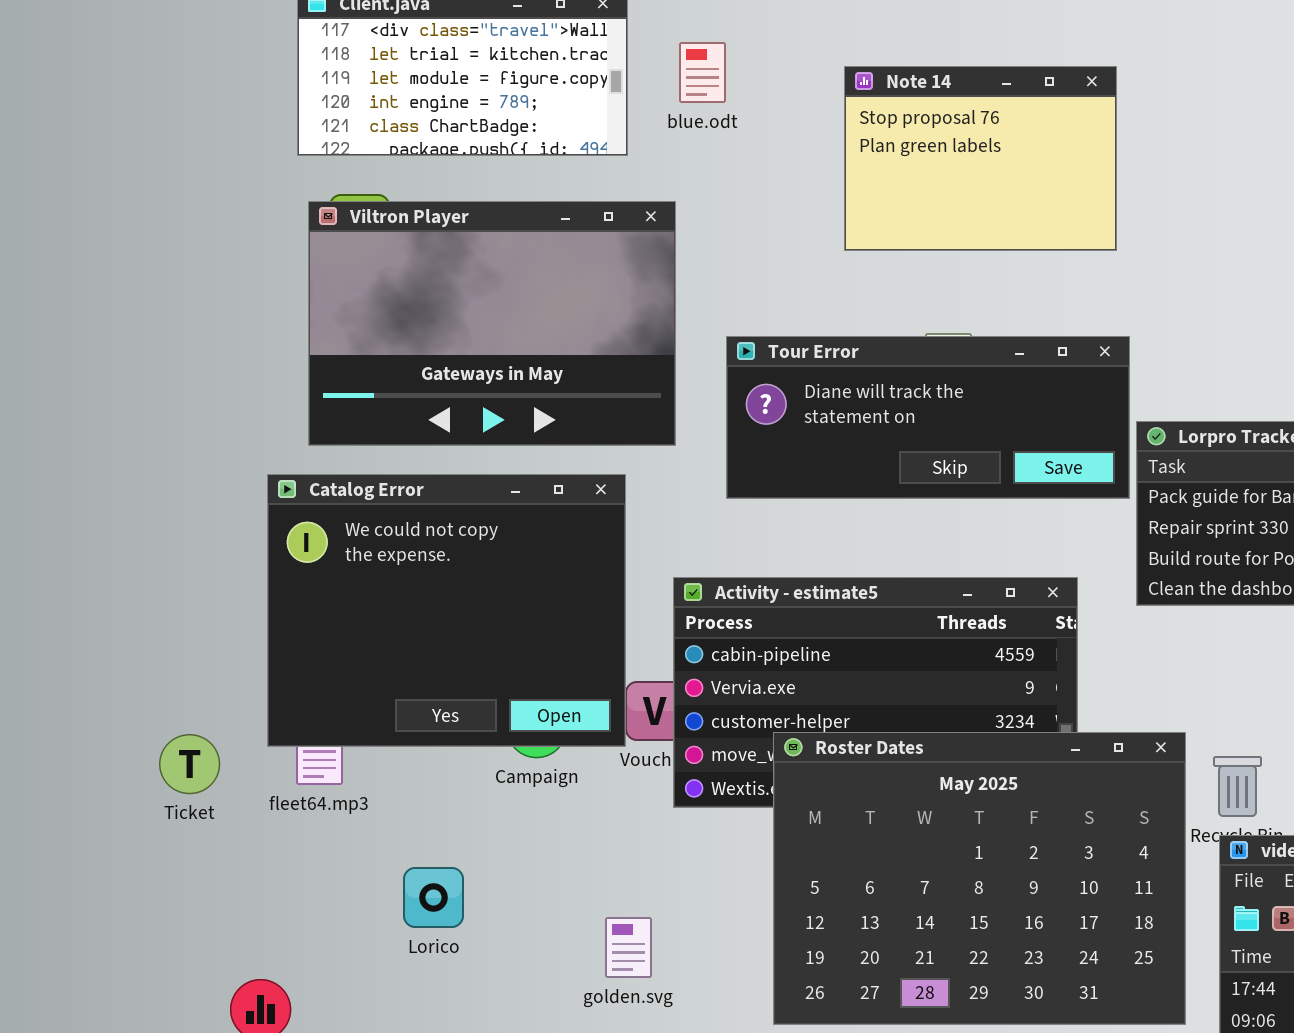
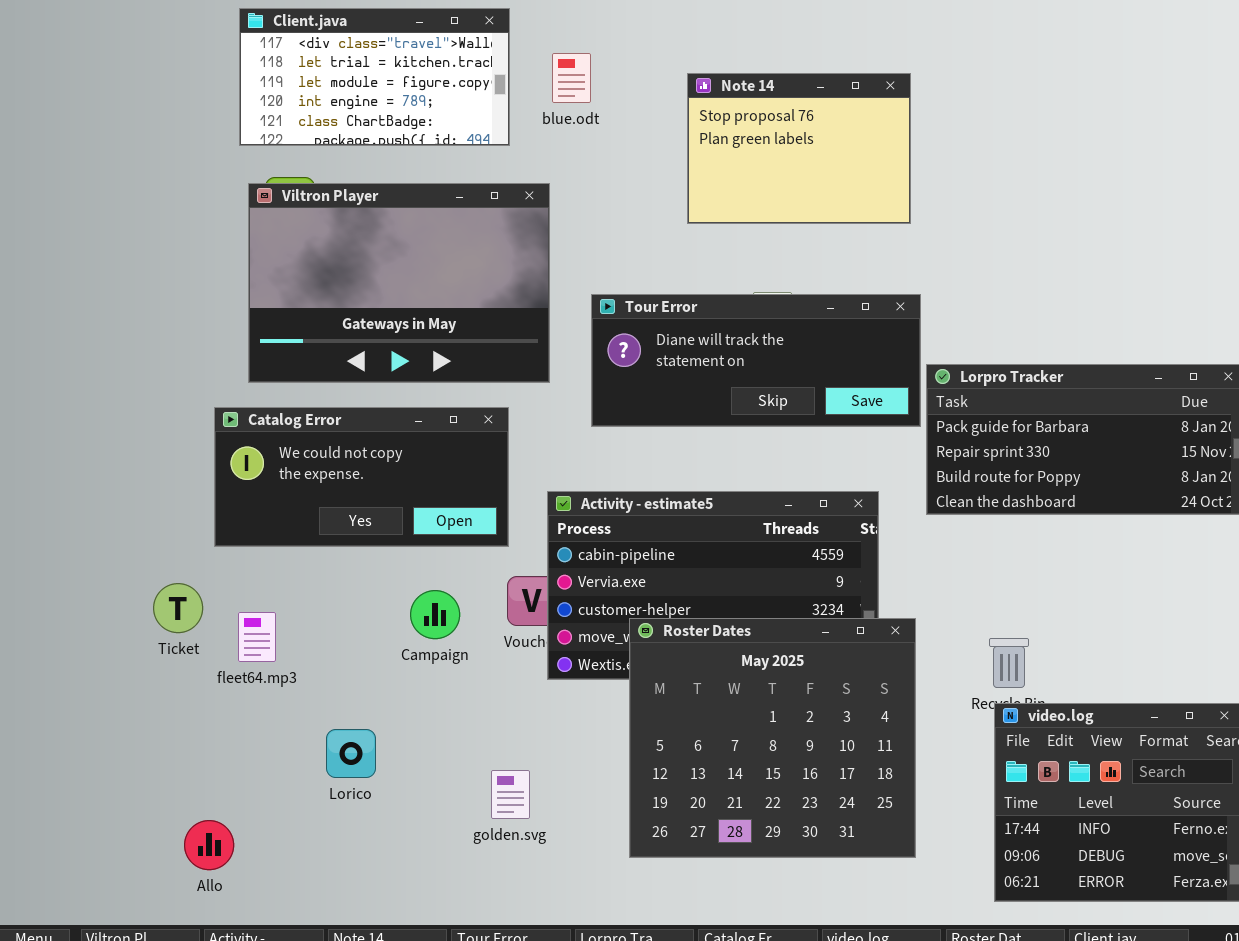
Catalog Error: [267,474,626,747] -> [214,407,509,547], resized
Roster Dates: [773,732,1186,1025] -> [629,618,916,858], resized
Ticket: [159,734,220,794] -> [153,583,203,633], moved

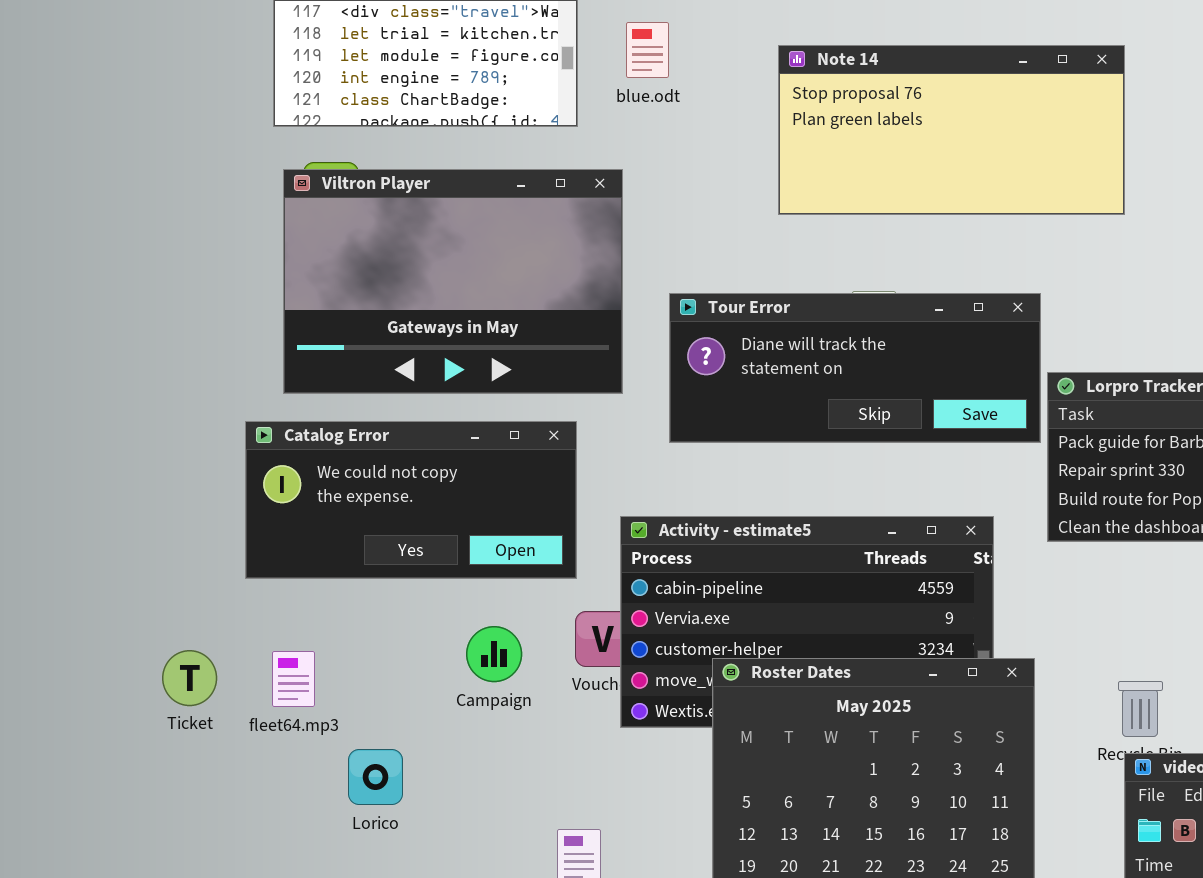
Note 14: [687,73,911,224] -> [778,45,1125,215], resized
Ticket: [153,583,203,633] -> [162,650,217,706], moved
Lorico: [326,729,376,778] -> [348,749,403,805], moved

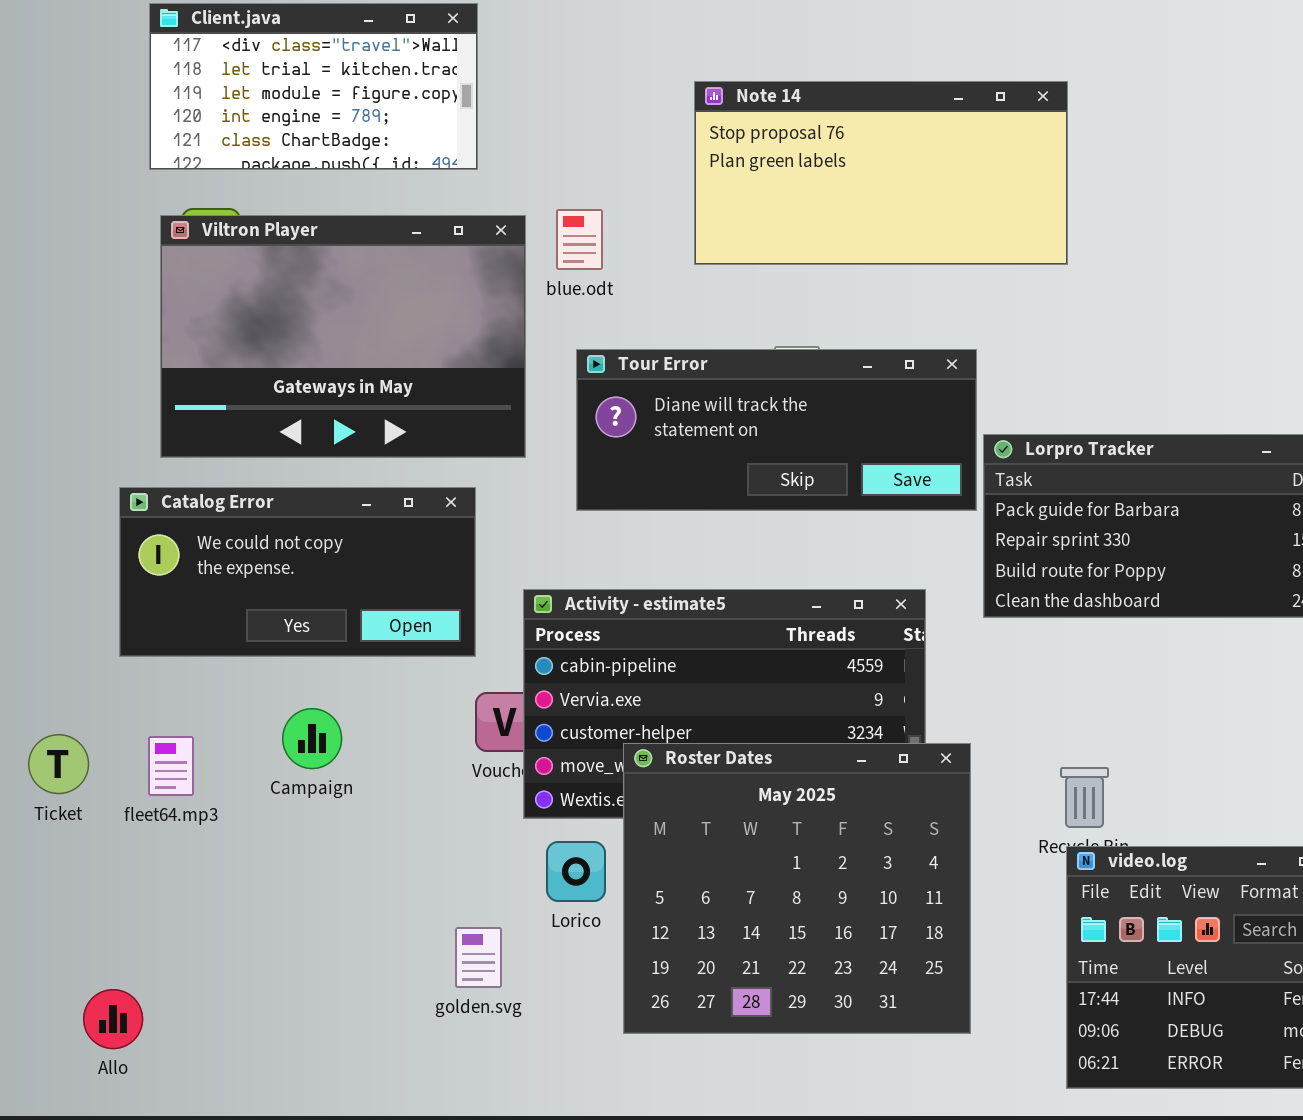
blue.odt: [626,22,669,78] -> [556,209,603,270], moved
Campaign: [466,626,522,682] -> [282,708,342,769], moved
Lorico: [348,749,403,805] -> [546,841,606,902], moved

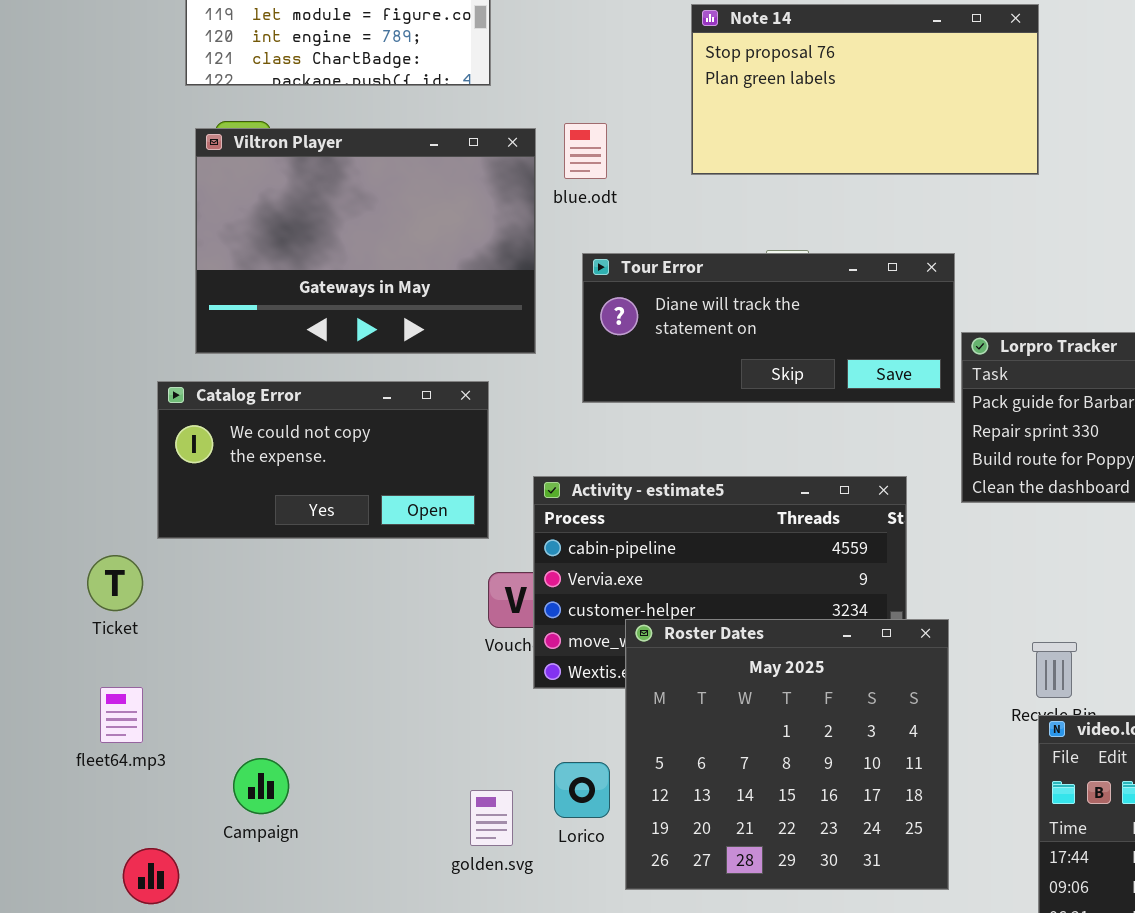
Campaign: [282,708,342,769] -> [233,758,289,814], moved
Ticket: [28,734,89,794] -> [87,555,143,611], moved
fleet64.mp3: [148,736,194,796] -> [100,687,143,743], moved
Lorico: [546,841,606,902] -> [554,762,610,818], moved

